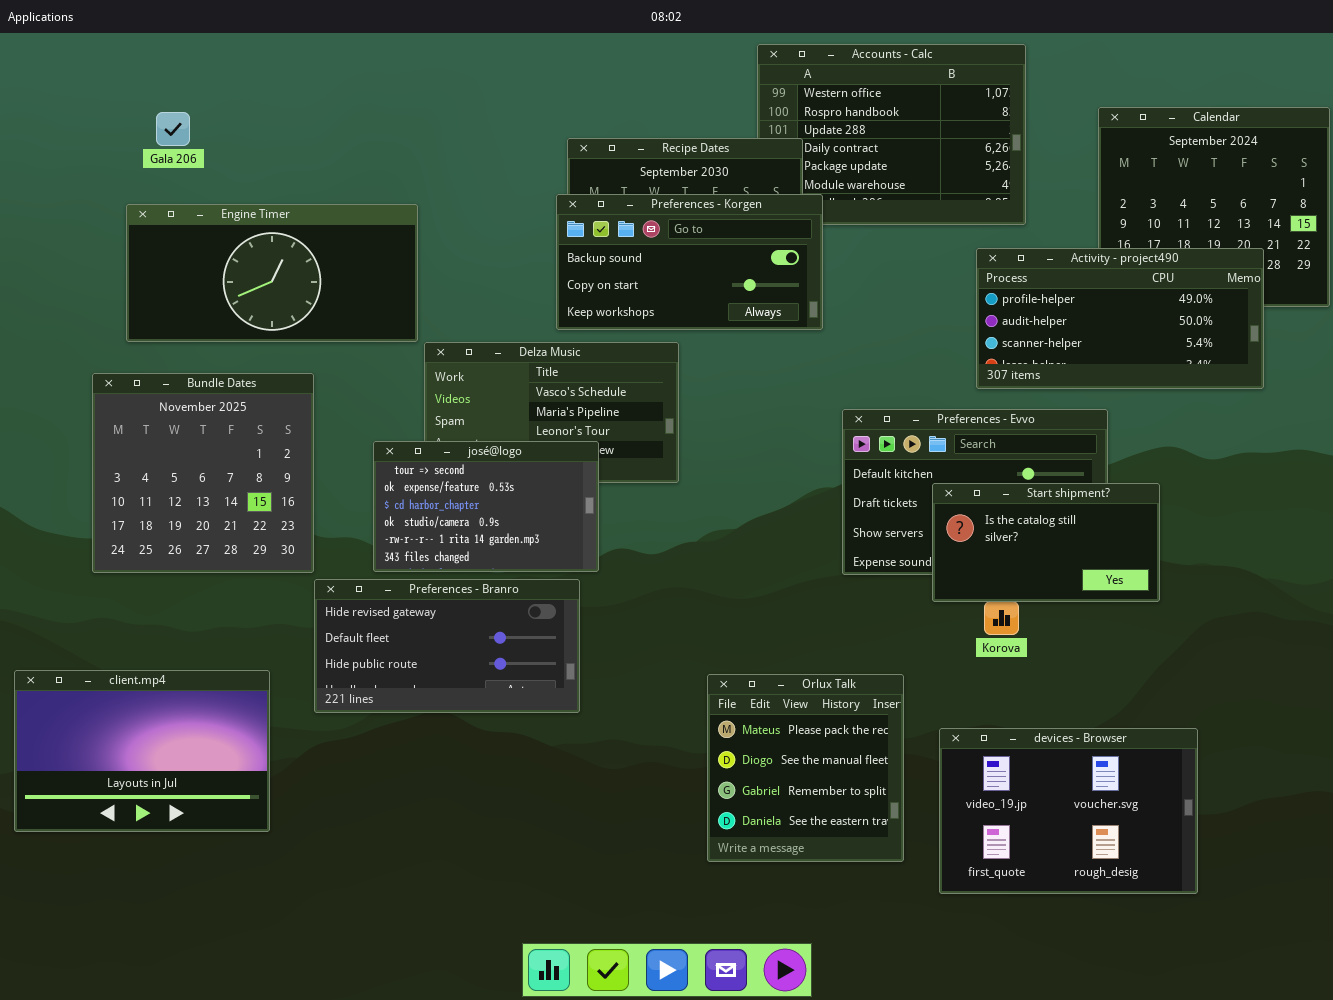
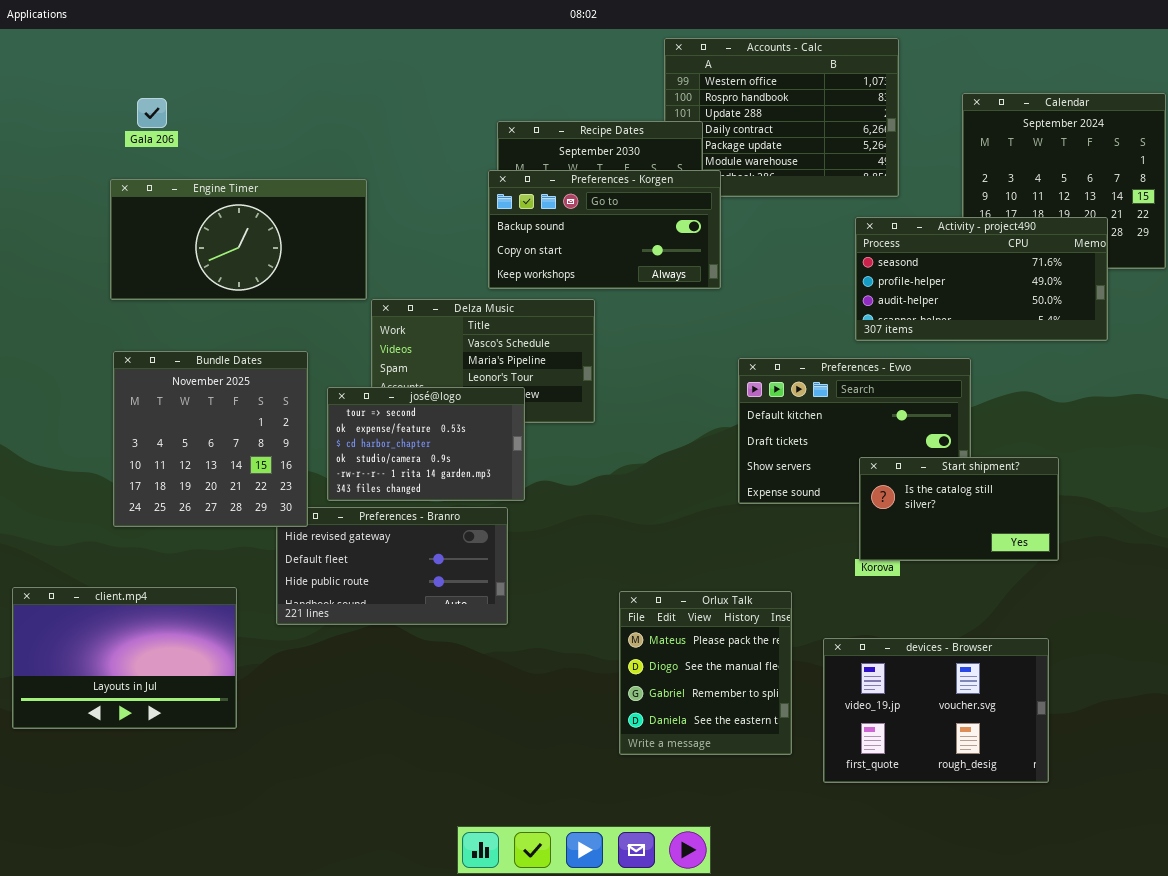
Activity - project490: [976,248,1264,389] -> [855,217,1108,341], scrolled up 1 row
Bundle Dates: [92,373,314,573] -> [113,351,308,527], moved
Start shipment?: [932,483,1160,602] -> [859,457,1059,561], moved

